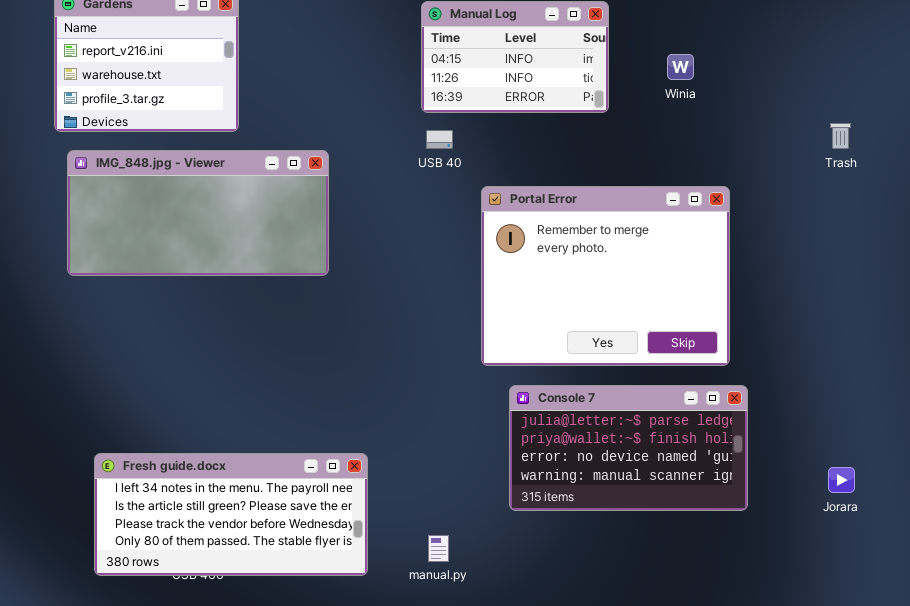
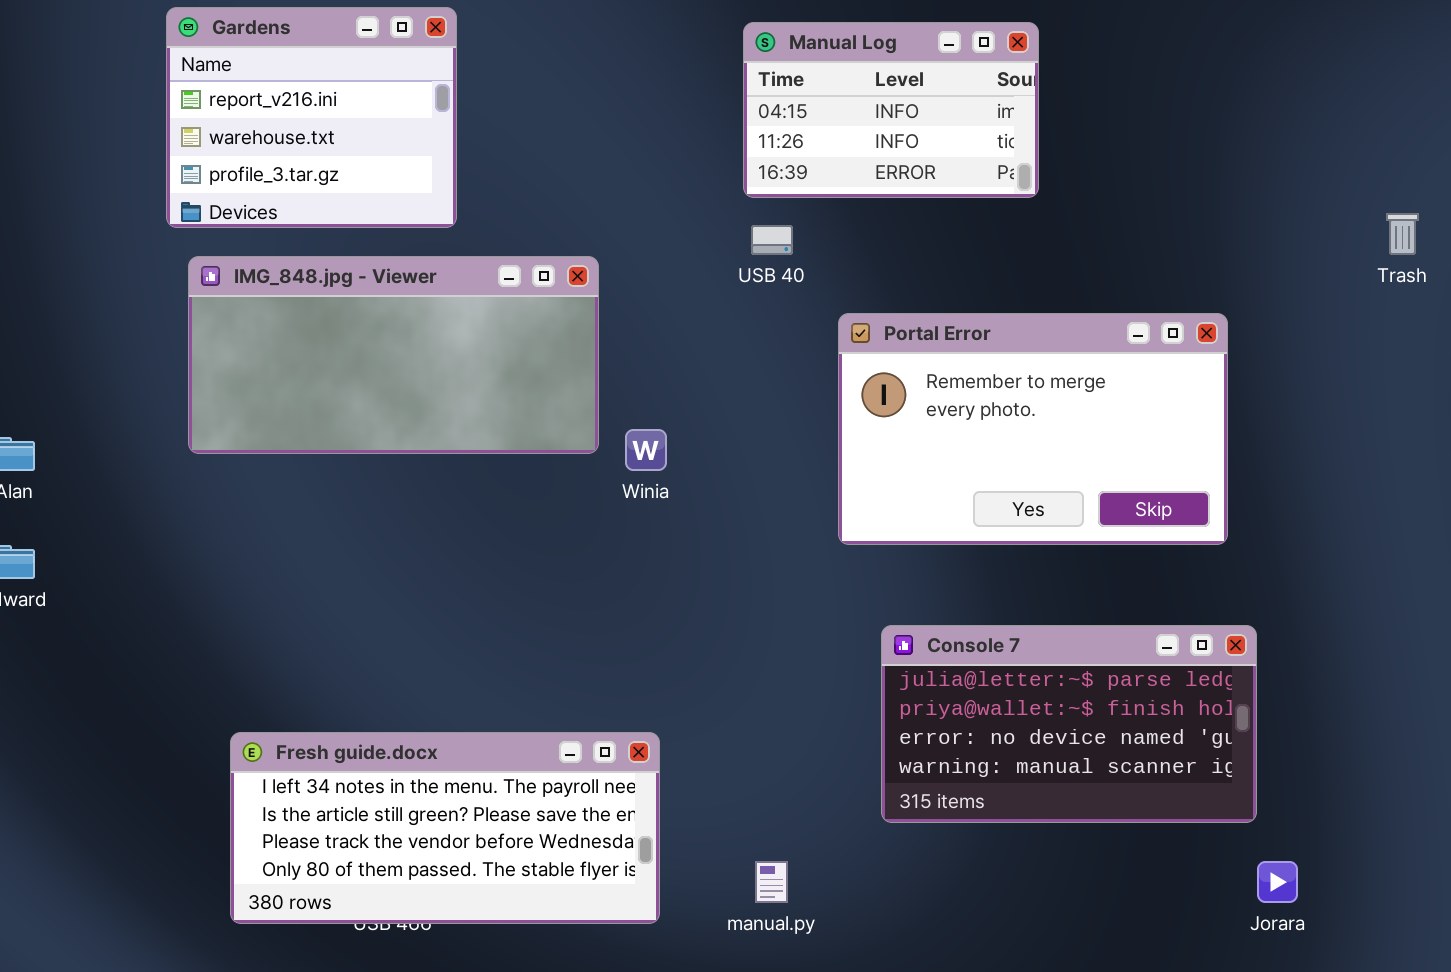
Winia: [667,54,694,80] -> [625,429,667,471], moved
Portal Error: [481,186,730,366] -> [838,313,1228,545], resized
Jorara: [828,467,855,493] -> [1257,861,1298,903], moved

